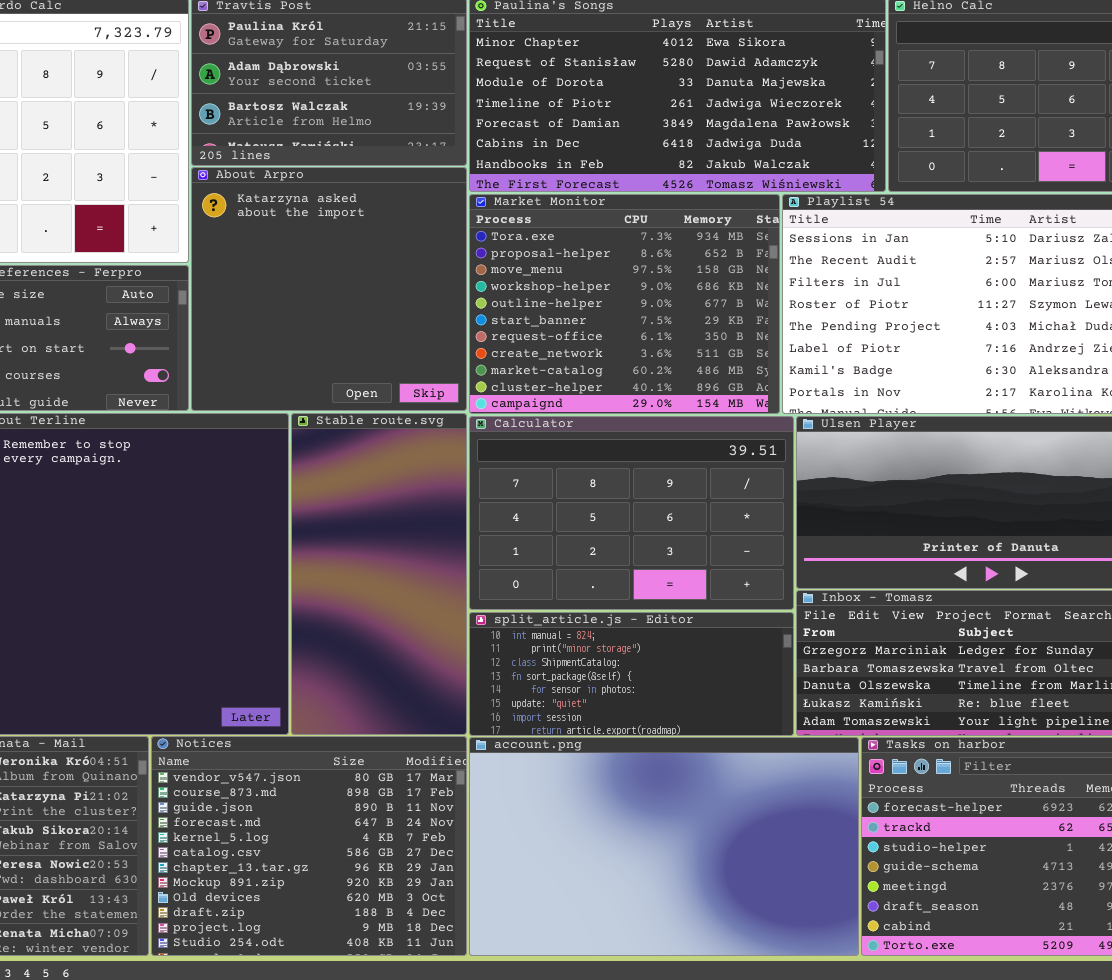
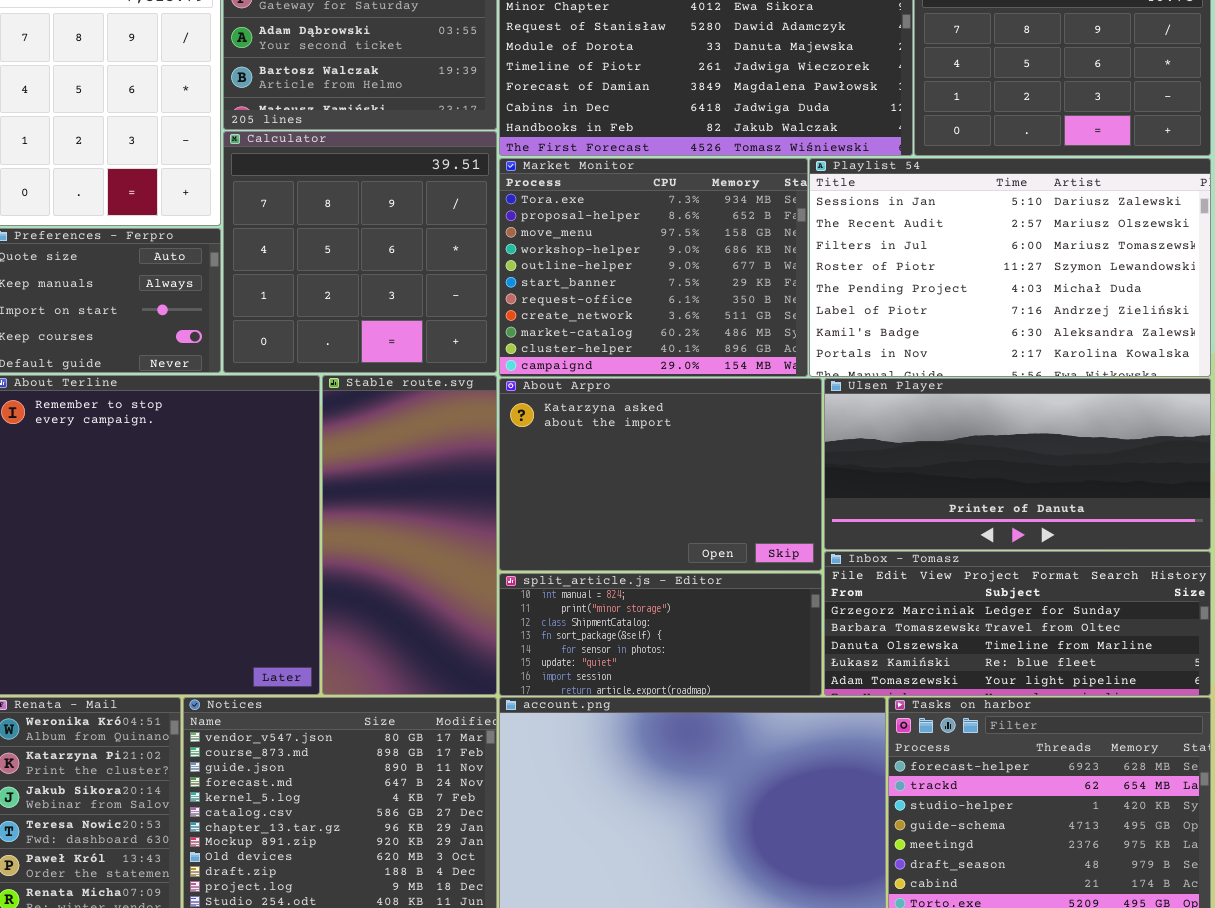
About Arpro: [191,167,467,411] -> [499,378,822,571], moved, resized
Calculator: [469,416,794,610] -> [223,131,497,373], moved, resized

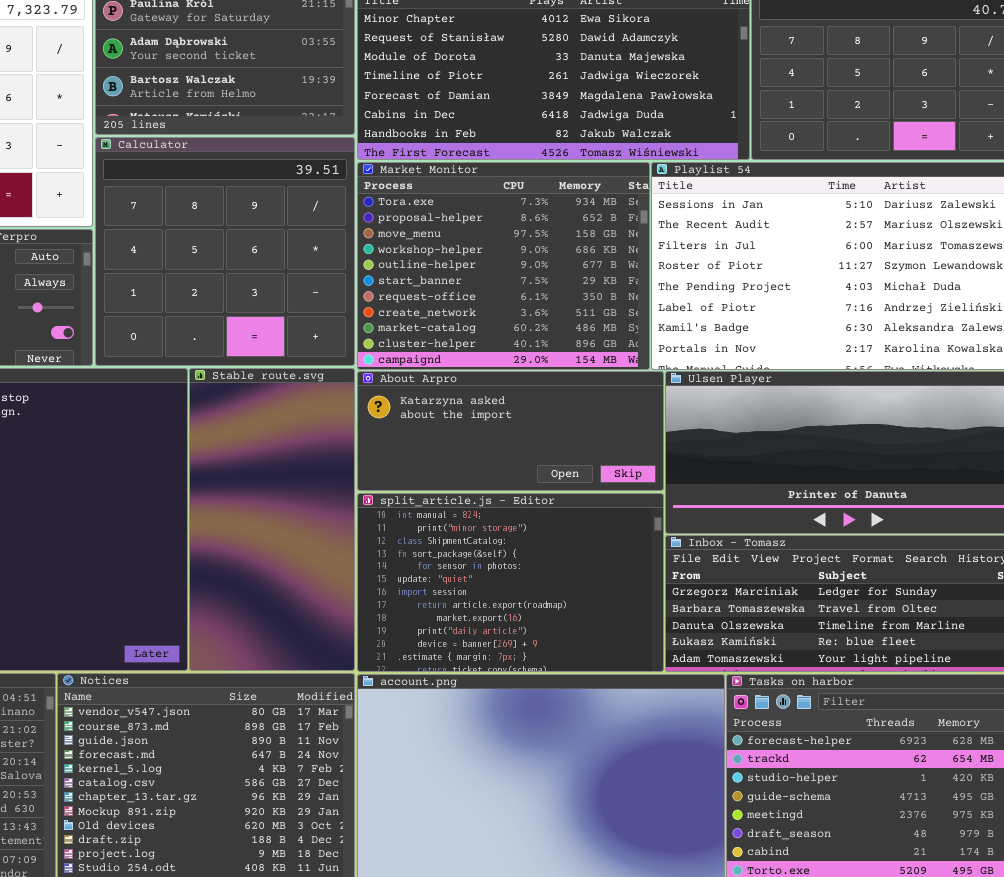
About Arpro: [499,378,822,571] -> [357,371,664,491], resized
split_article.js - Editor: [499,573,822,696] -> [357,493,664,672], resized

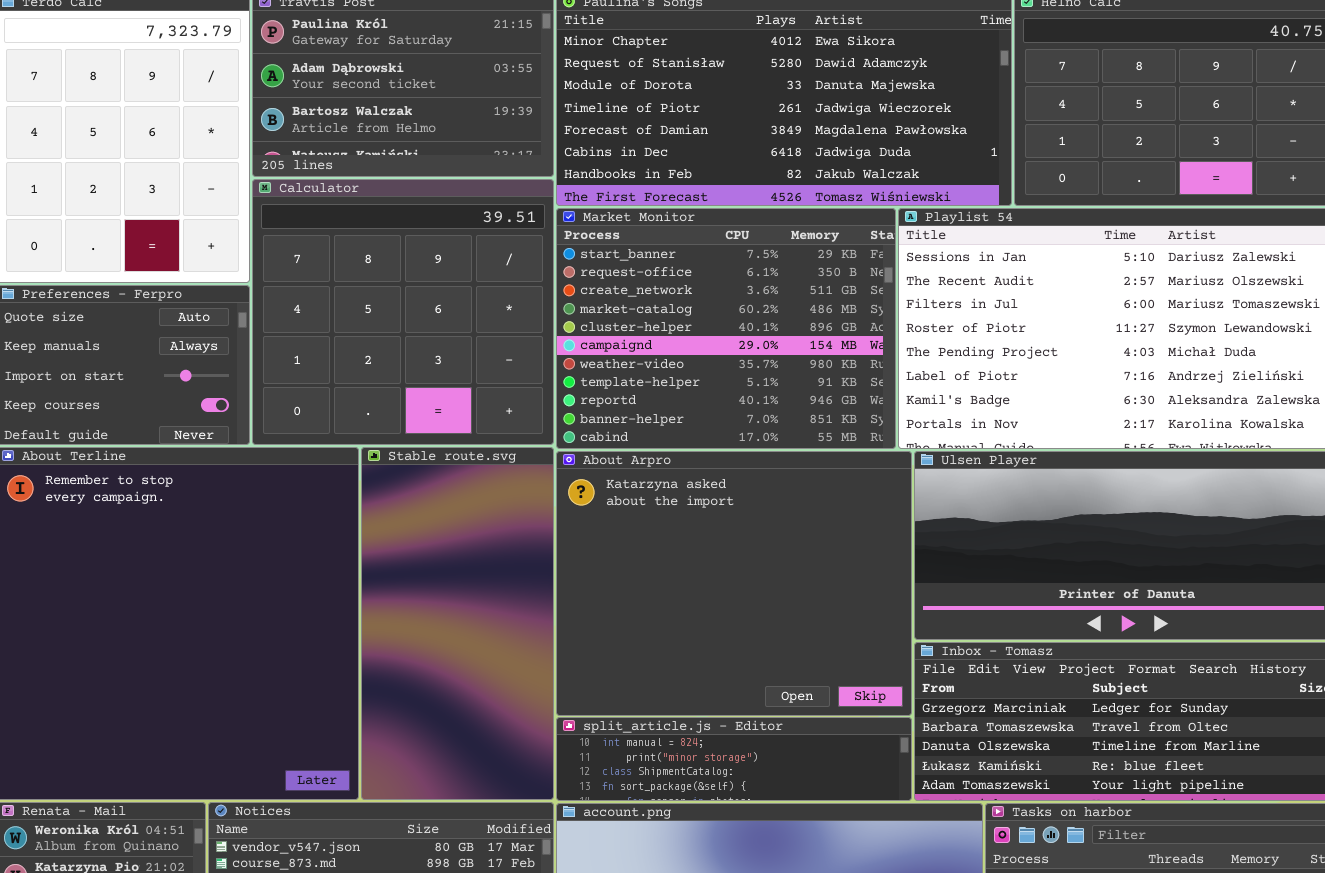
Market Monitor: [357,162,650,370] -> [556,208,896,449], scrolled down 5 rows
About Arpro: [357,371,664,491] -> [556,451,912,716], resized
split_article.js - Editor: [357,493,664,672] -> [556,717,912,801], resized

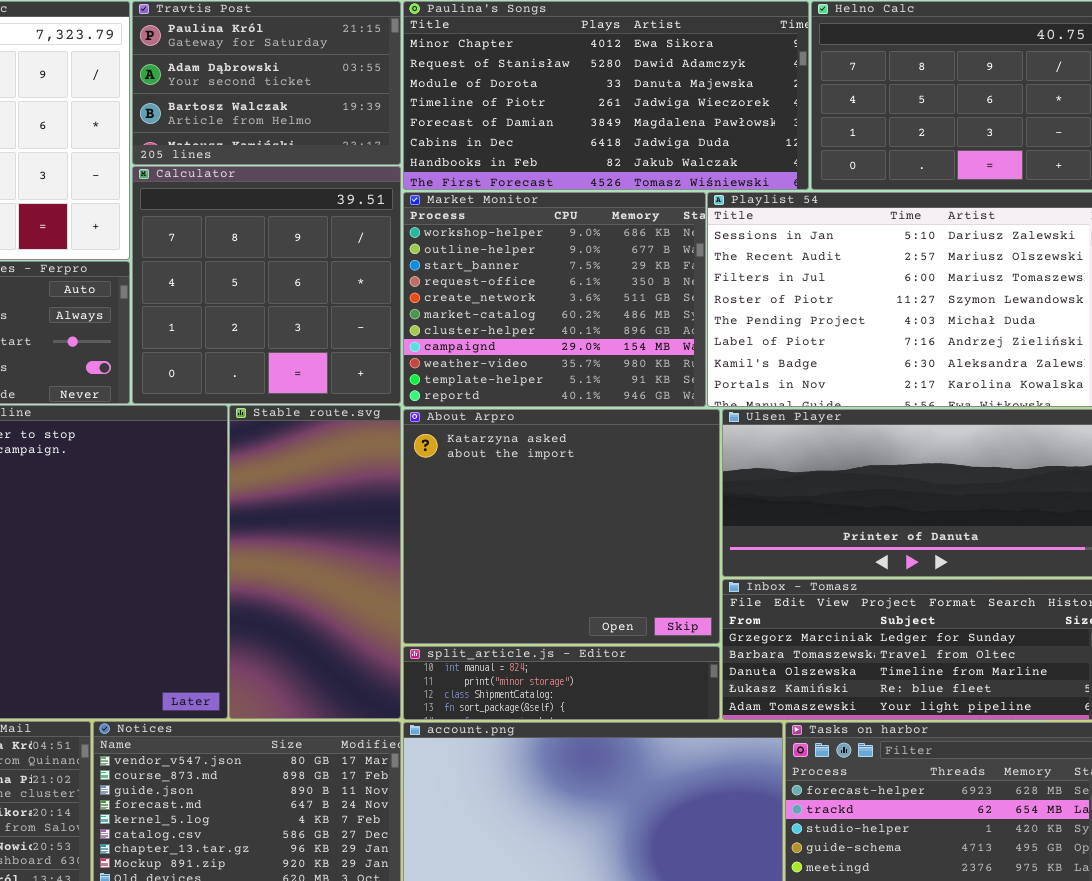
Market Monitor: [556,208,896,449] -> [403,192,706,407], scrolled up 2 rows

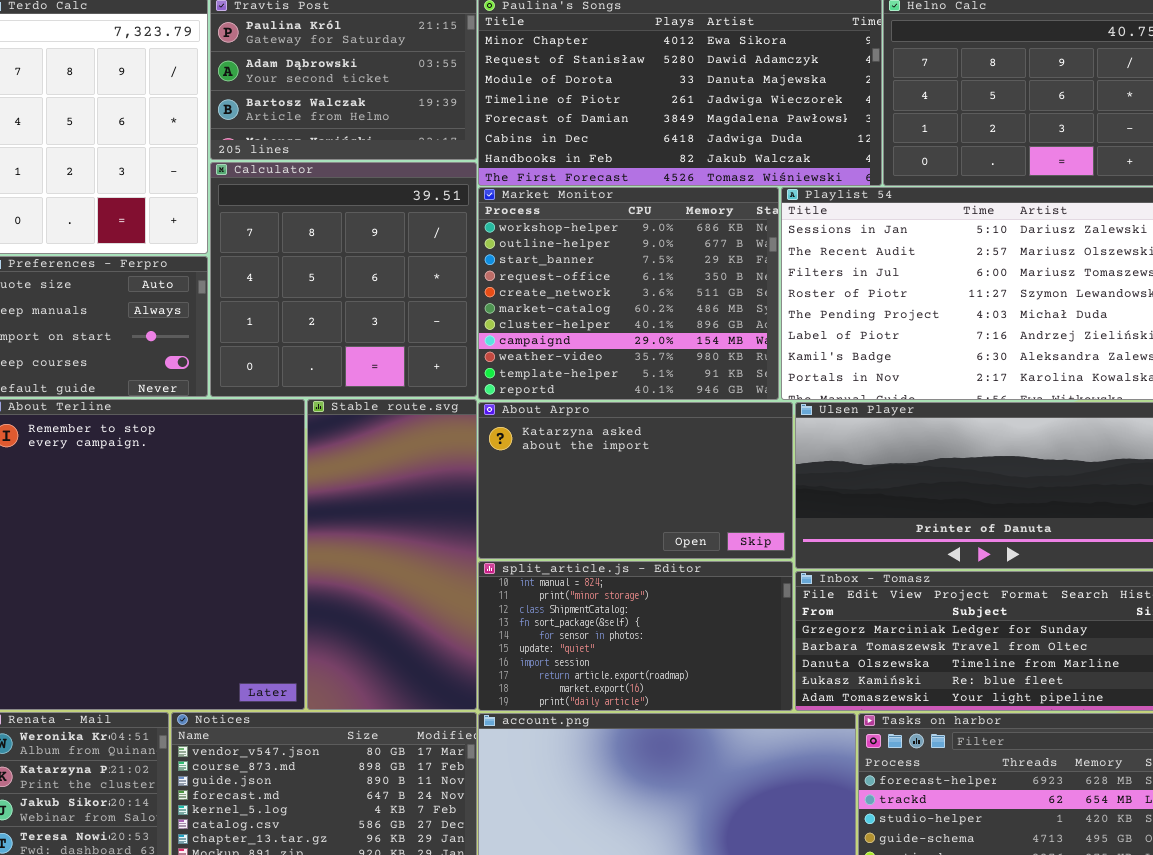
About Arpro: [403,409,720,644] -> [478,402,793,559], resized
split_article.js - Editor: [403,646,720,720] -> [478,561,793,711], resized

